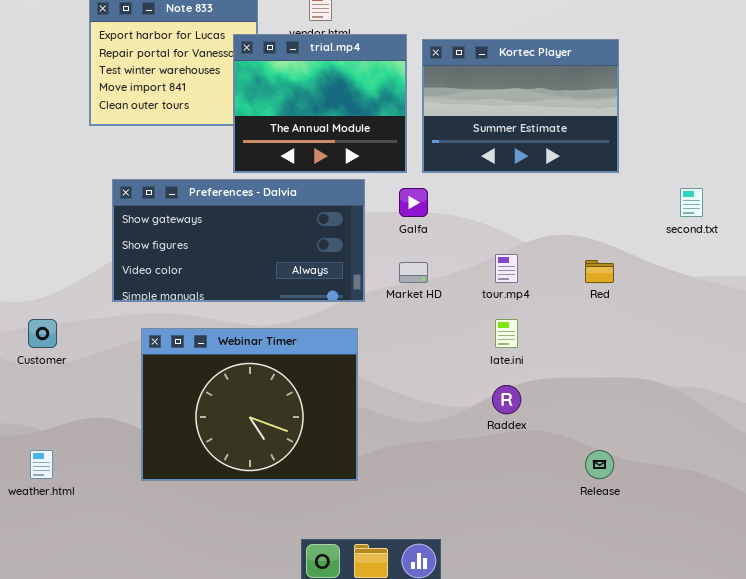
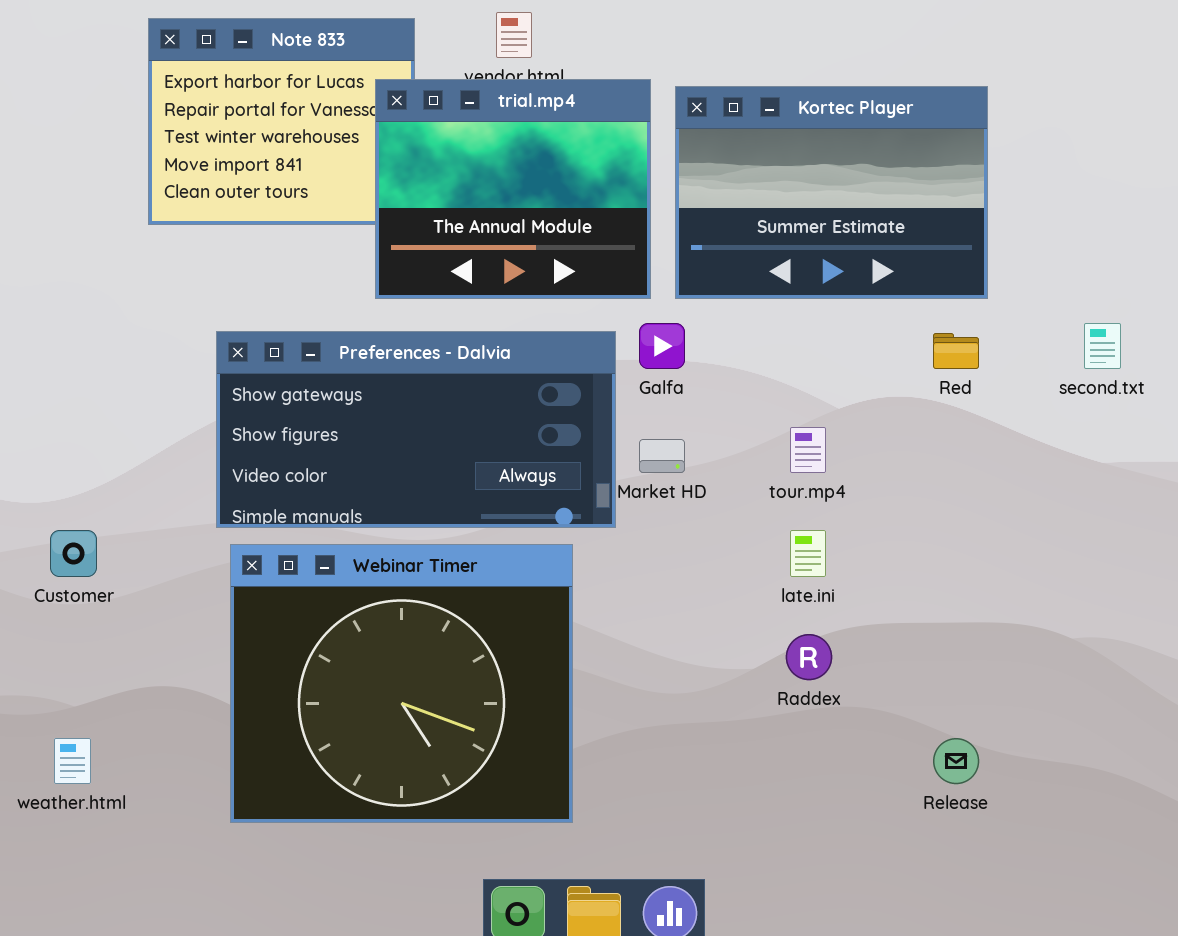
Preferences - Dalvia: [112,179,365,302] -> [216,331,616,528], moved
Red: [585,260,614,283] -> [933,333,979,369], moved
Webinar Timer: [141,328,358,481] -> [230,544,573,823], resized

